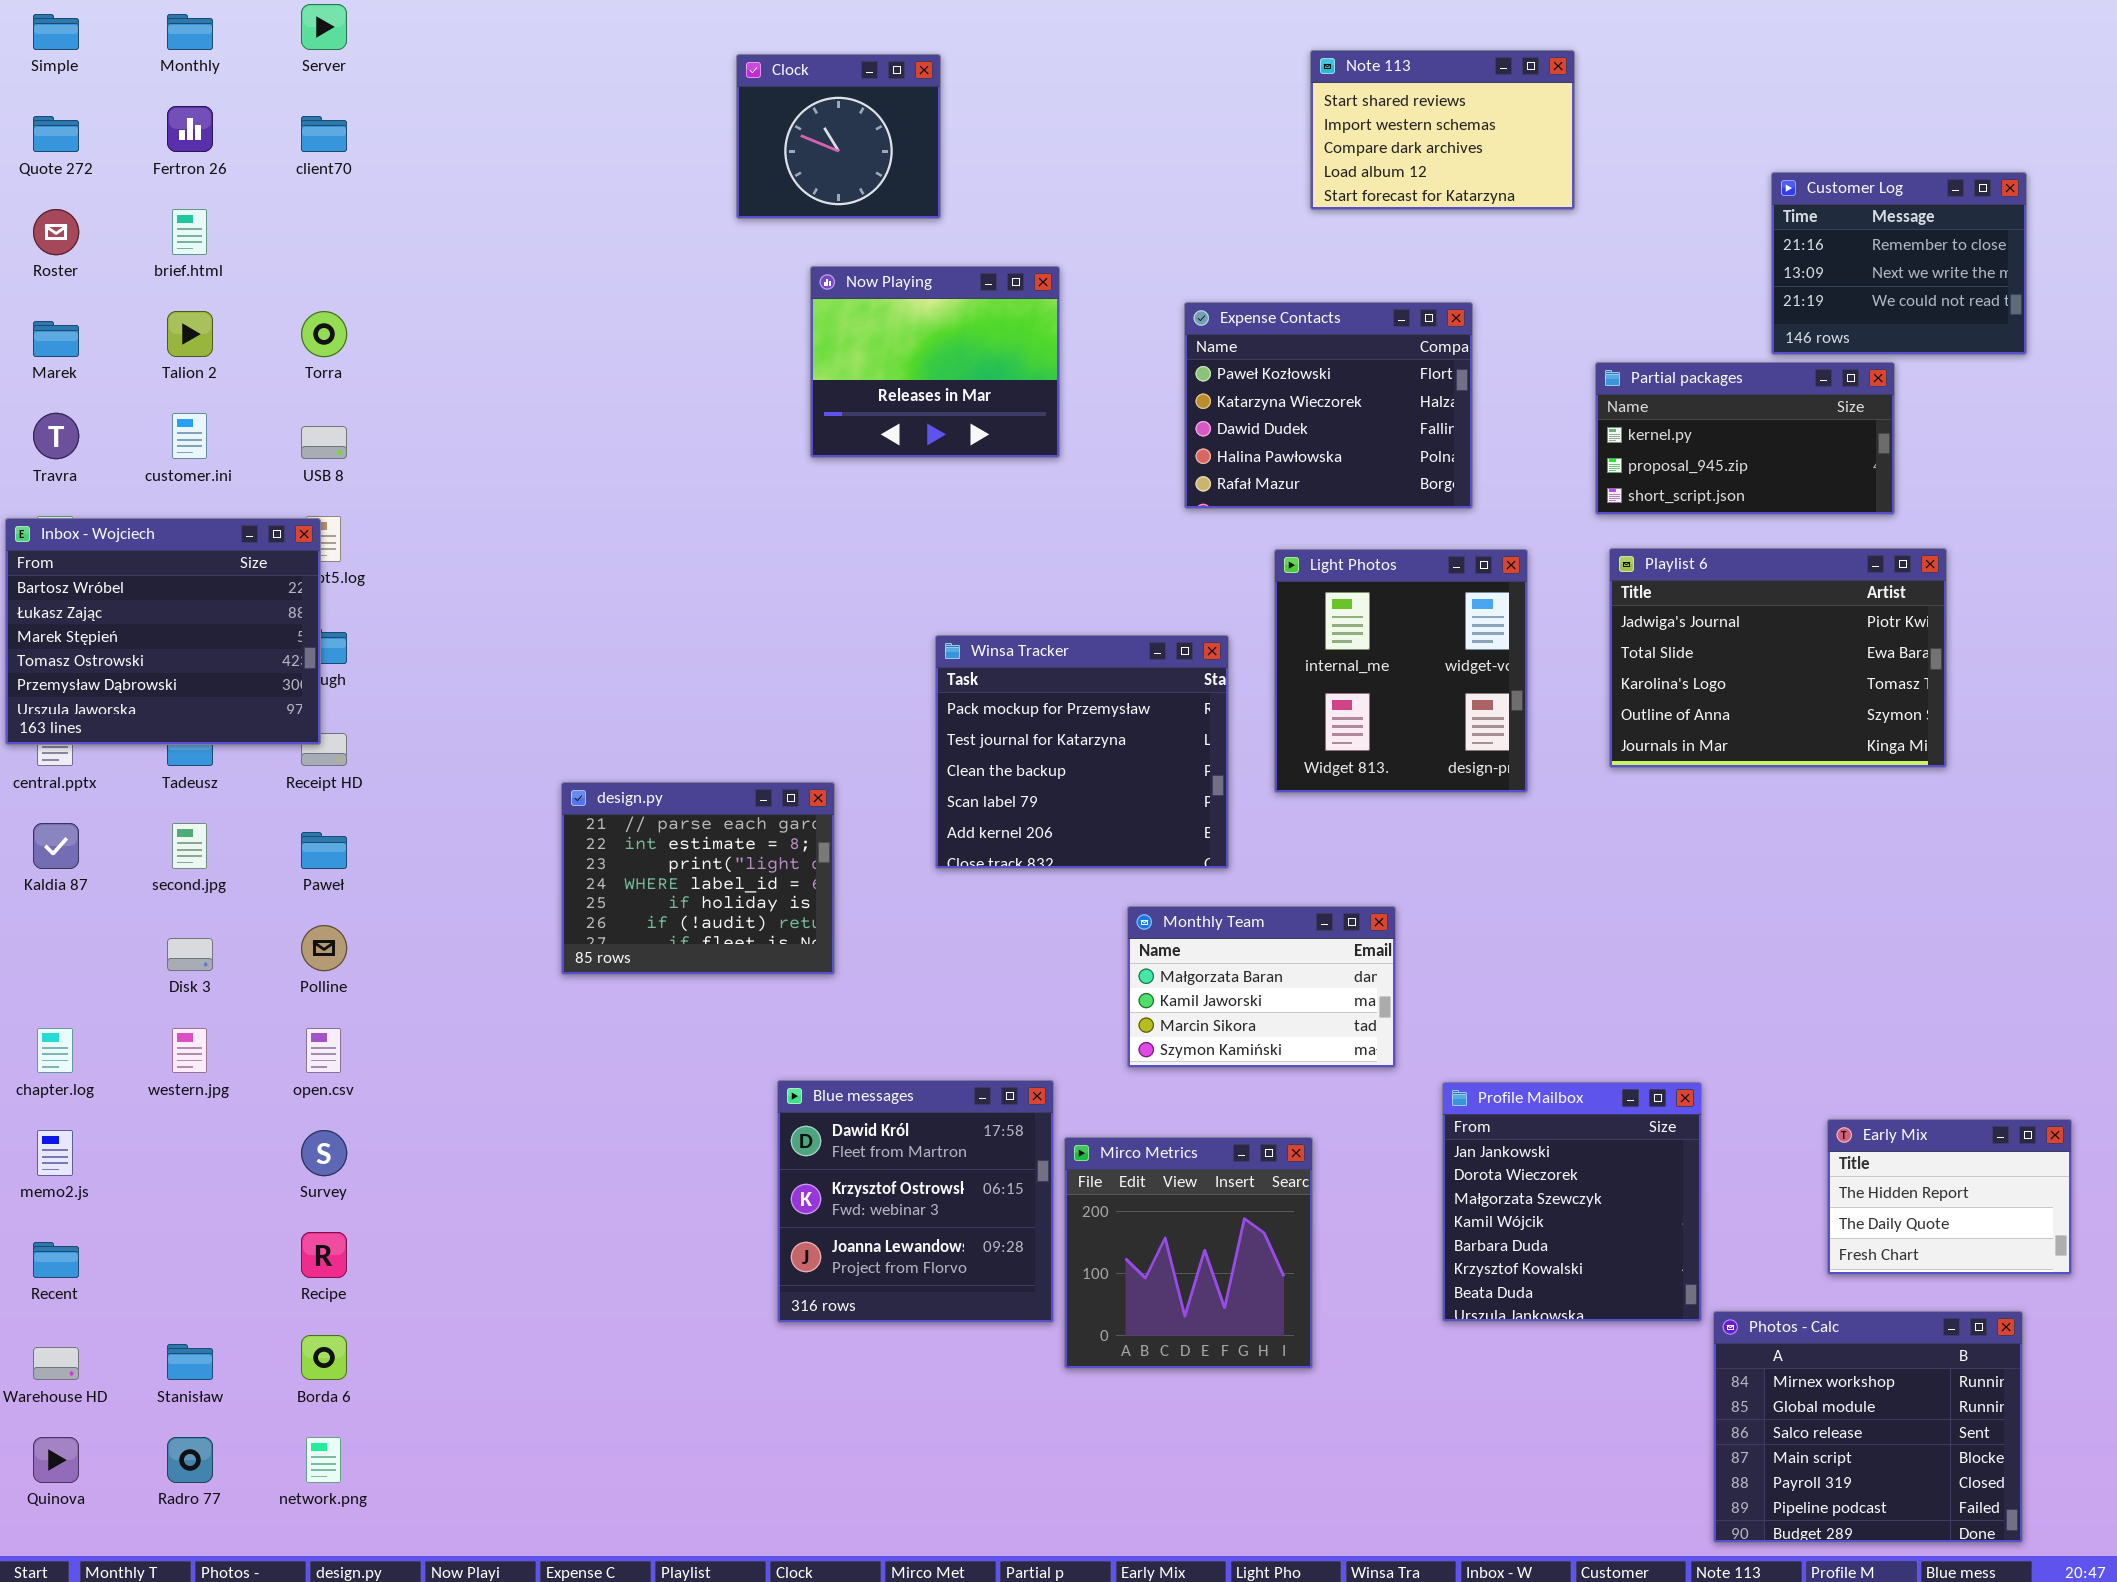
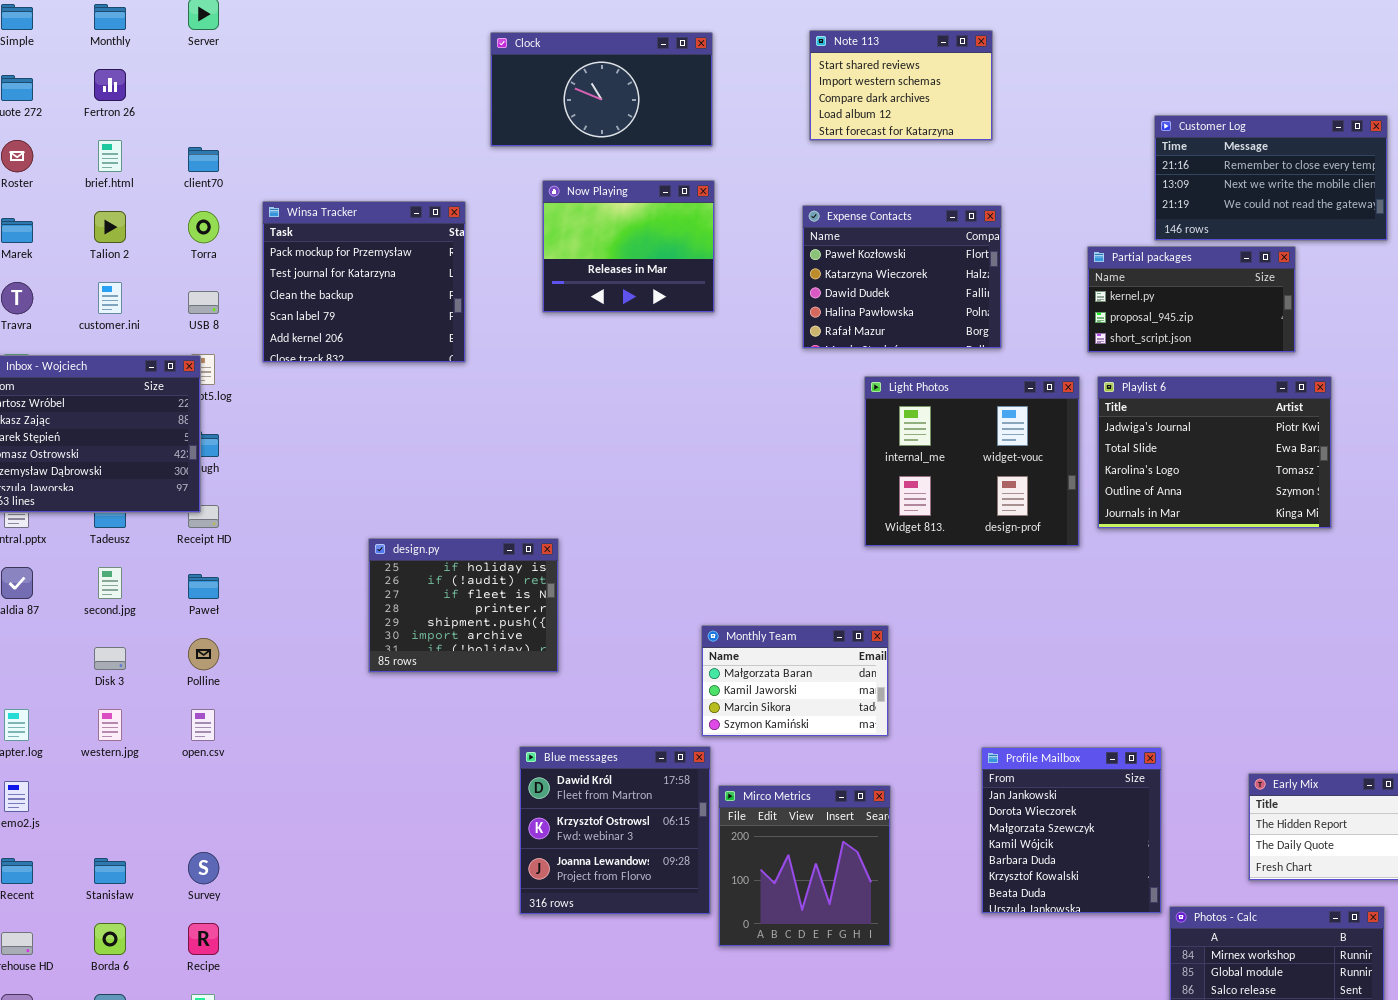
Note 113: [1310,50,1575,210] -> [809,30,993,141], moved
Clock: [736,54,941,219] -> [490,32,713,147], resized
client70: [301,116,347,152] -> [188,147,219,172], moved
Customer Log: [1771,172,2027,355] -> [1154,115,1388,241], resized
Light Photos: [1274,549,1528,793] -> [864,376,1080,547], resized
Winsa Tracker: [935,635,1229,869] -> [262,201,466,363], moved
design.py: [561,782,835,975] -> [368,538,559,673], scrolled down 4 rows
Monthly Team: [1127,906,1396,1068] -> [701,625,889,737], moved
Survey: [301,1130,347,1176] -> [188,852,219,884], moved
Recipe: [301,1232,347,1278] -> [188,923,219,955], moved
Borda 6: [301,1335,347,1380] -> [94,923,126,955], moved
Stanisław: [167,1344,213,1380] -> [94,858,126,884], moved

